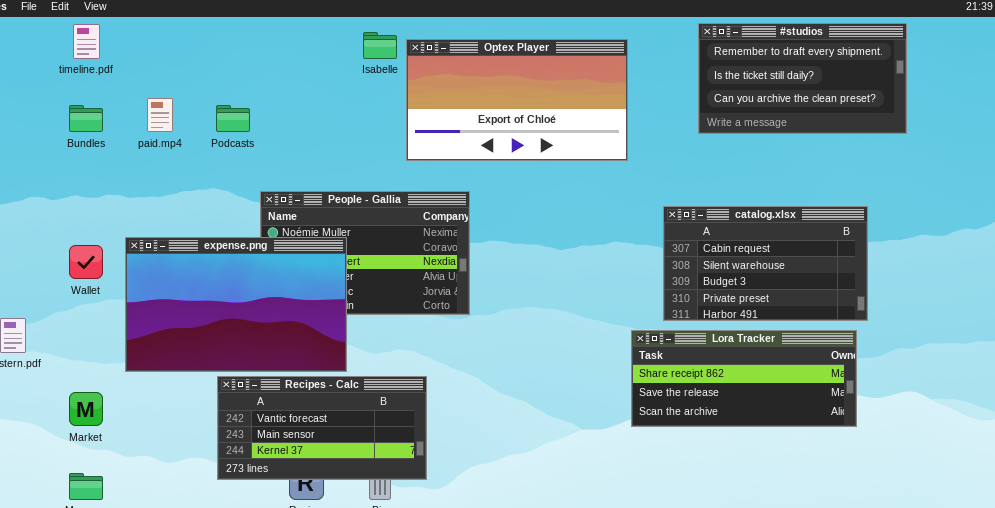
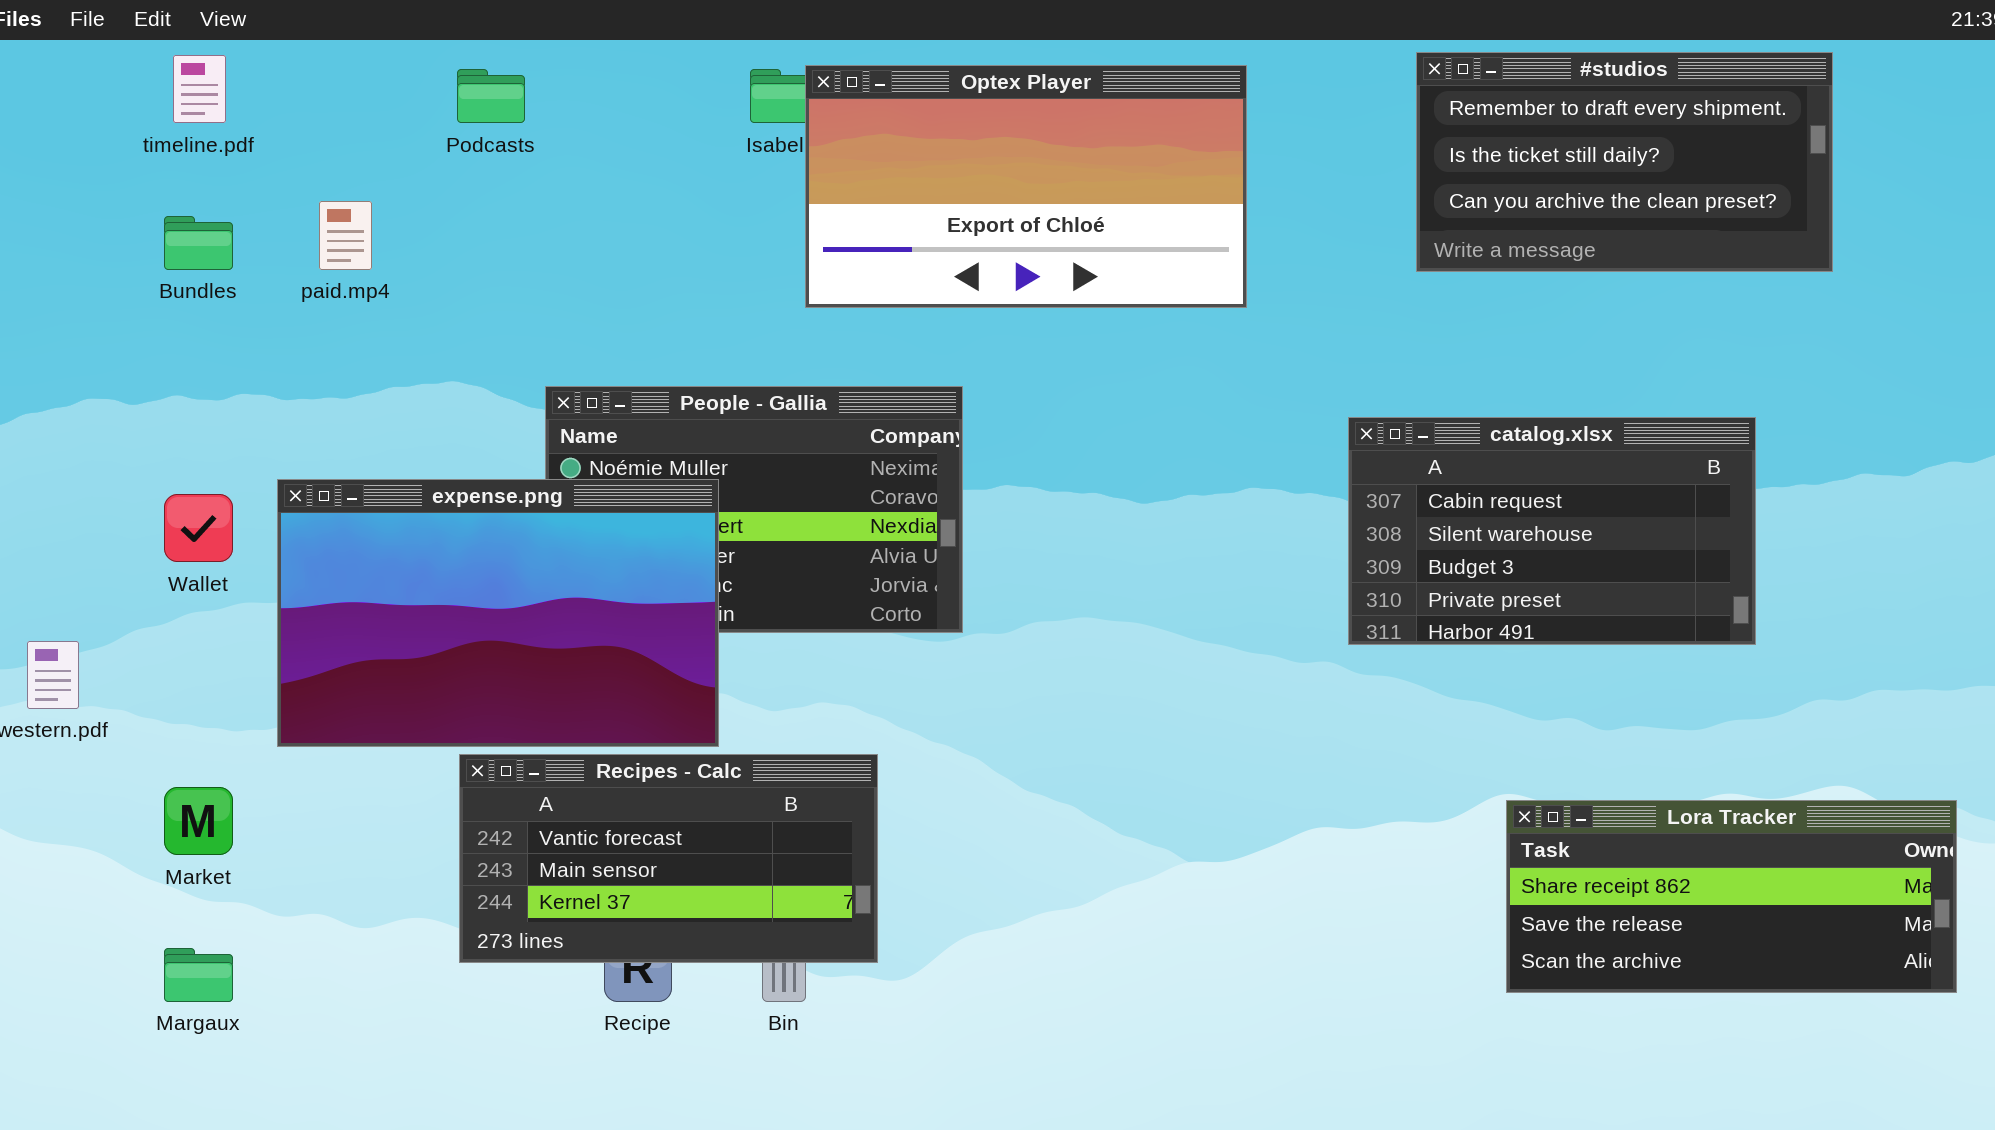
Optex Player: [406,39,628,161] -> [805,65,1247,308], moved
Podcasts: [216,105,250,132] -> [457,69,525,123], moved
Lora Tracker: [631,330,857,427] -> [1506,800,1957,993], moved

